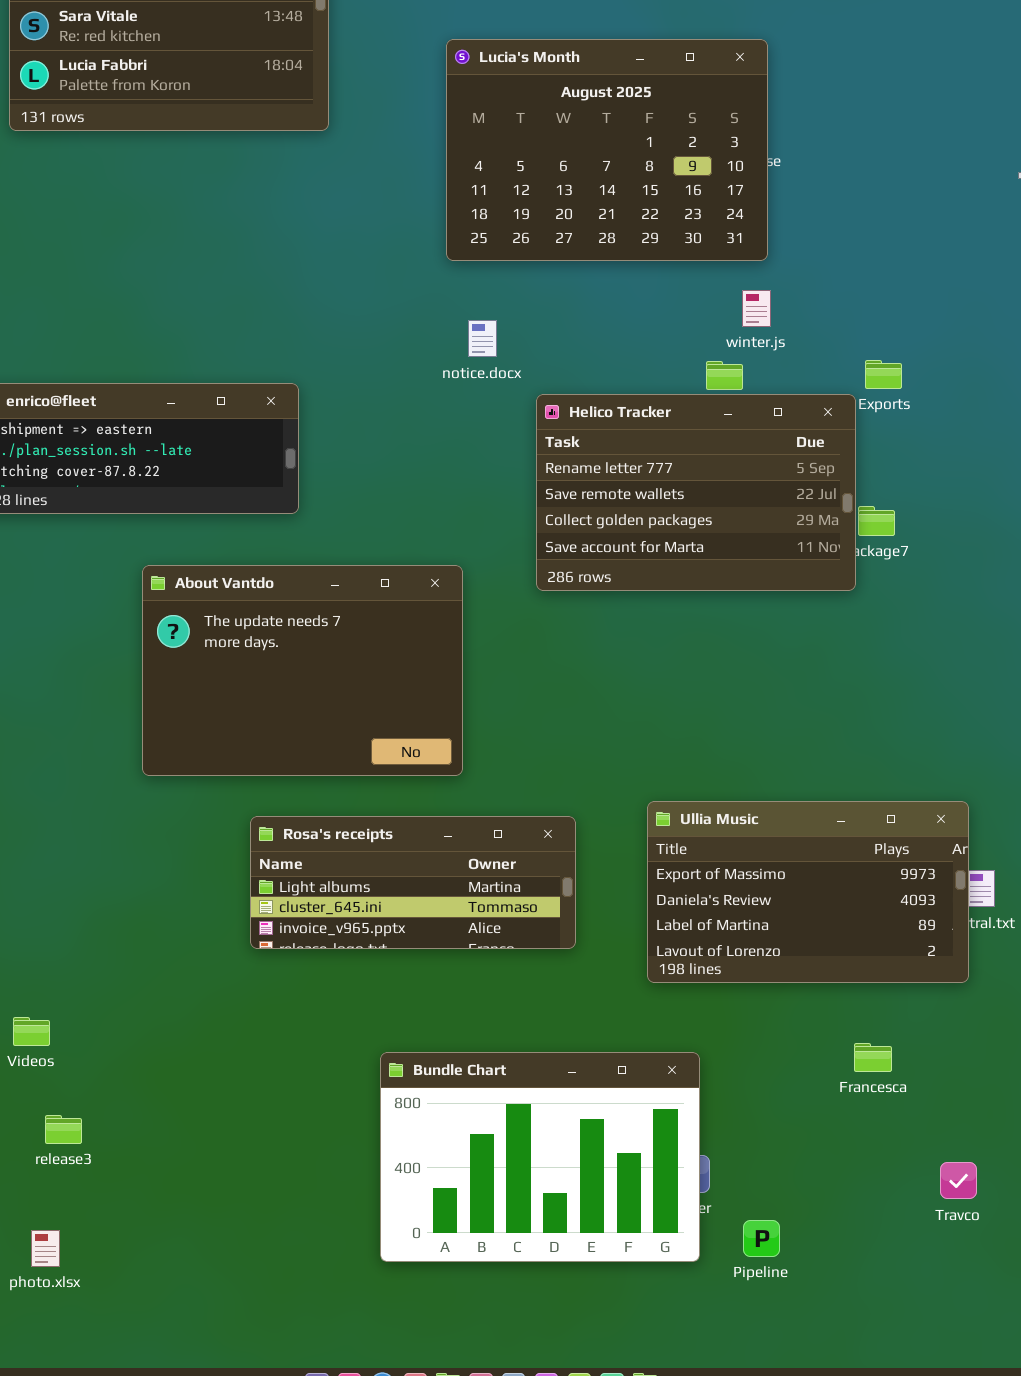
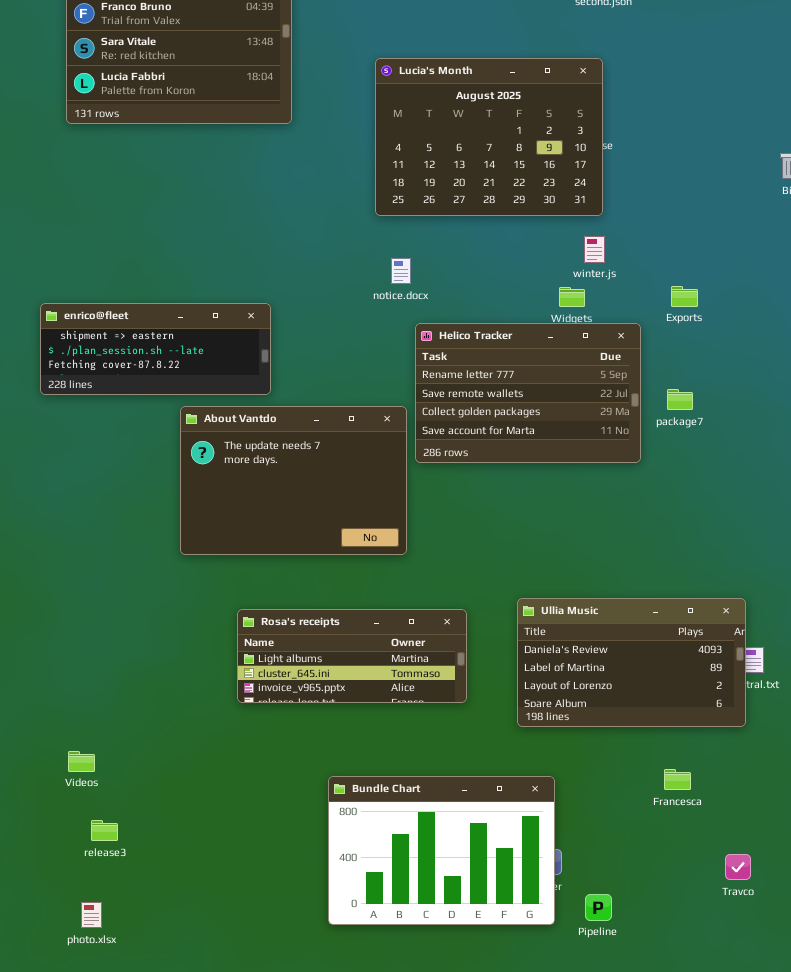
Helico Tracker: [536,394,856,591] -> [415,323,641,463], moved
About Vantdo: [142,565,463,776] -> [180,406,407,555], moved
Ullia Music: [647,801,969,983] -> [517,598,746,727], scrolled down 1 row

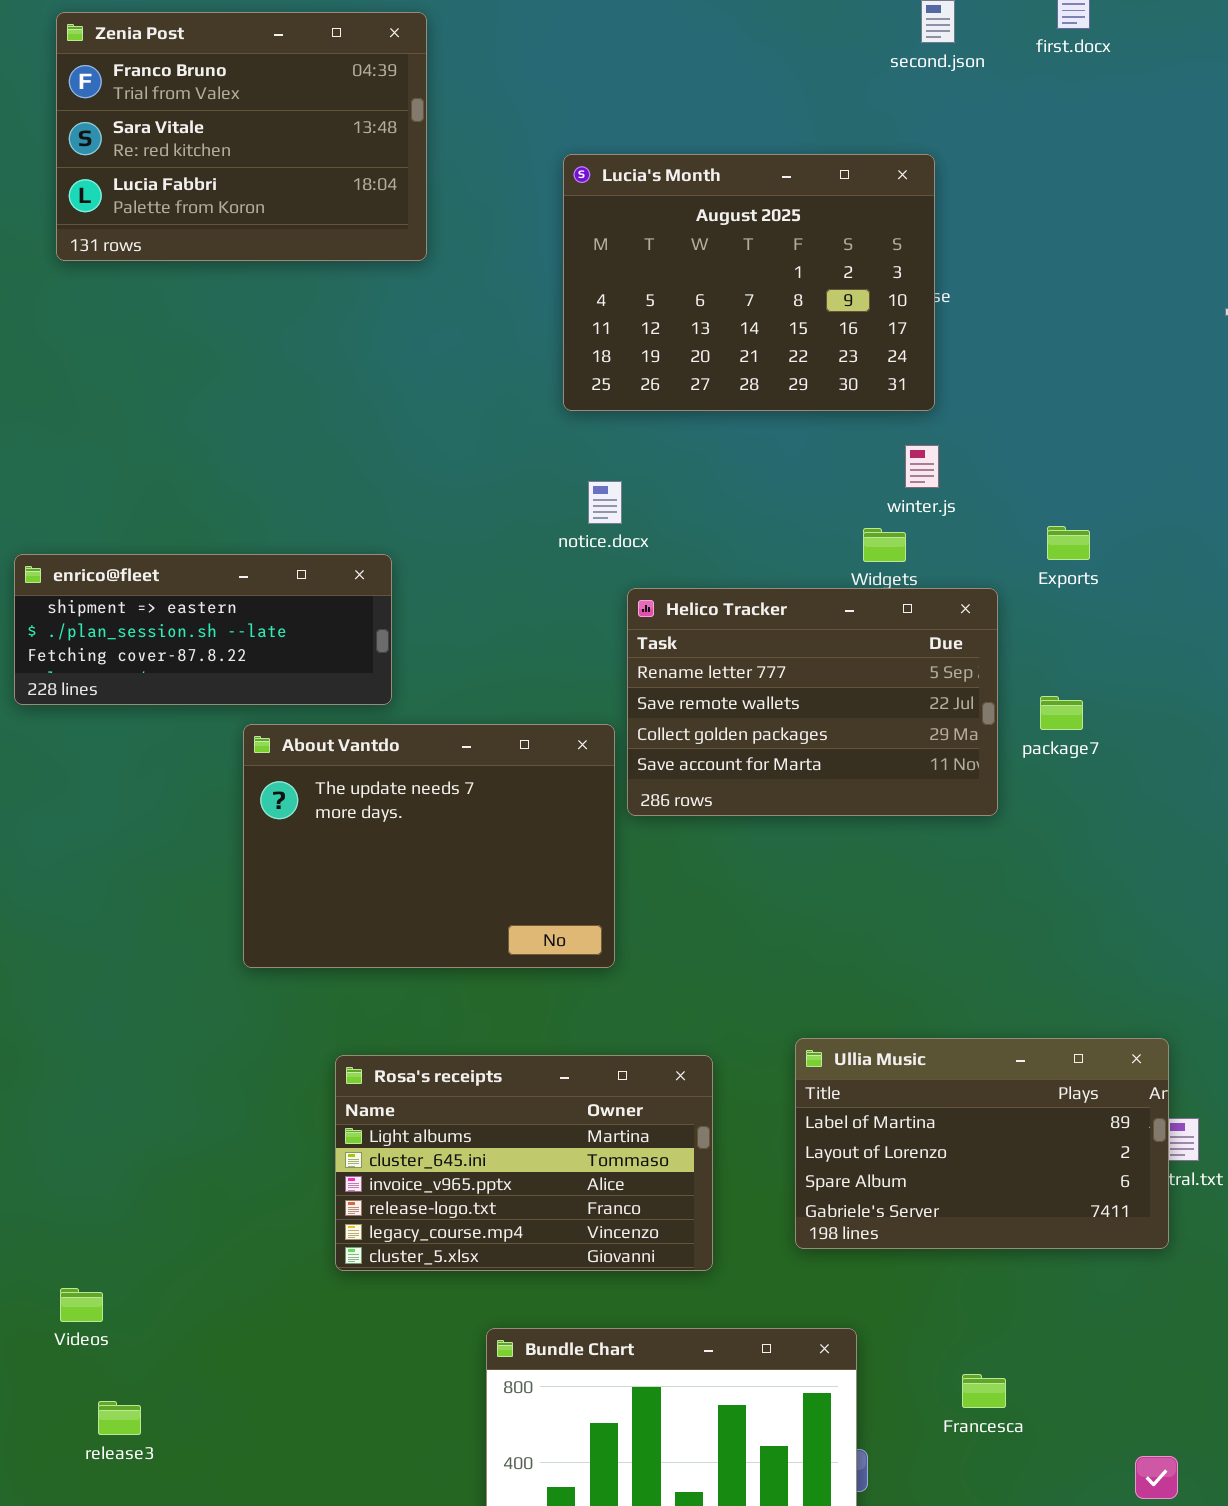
Ullia Music: [517,598,746,727] -> [795,1038,1169,1249], scrolled down 1 row
Rosa's receipts: [237,609,467,703] -> [335,1055,713,1271], resized
Francesca: [664,769,691,790] -> [962,1374,1006,1408], moved

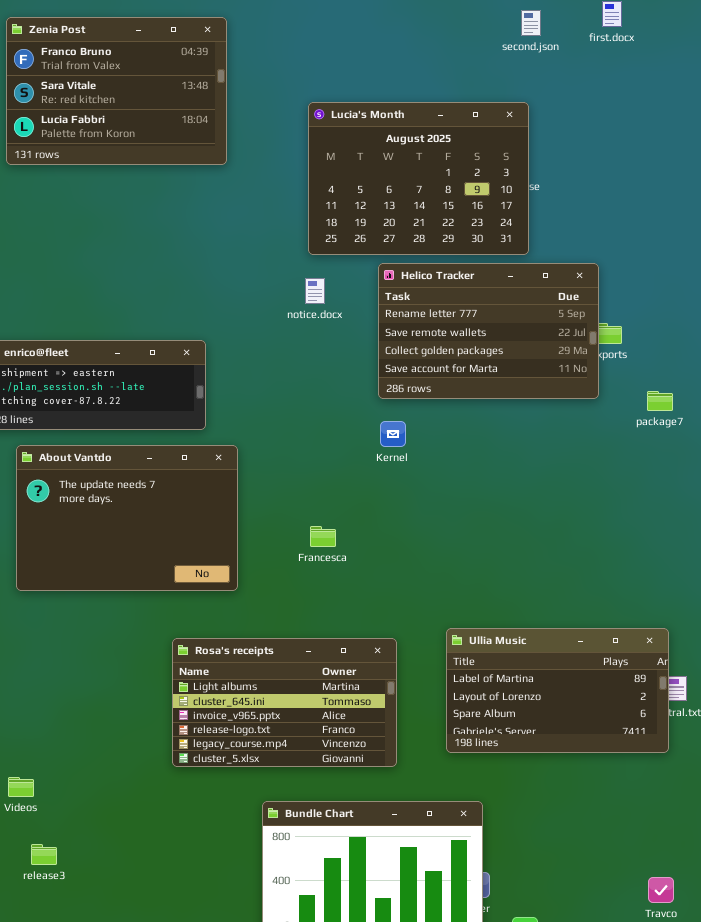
notice.docx: [588,481,622,524] -> [305,278,325,304], moved
Helico Tracker: [627,588,998,816] -> [378,263,599,399], moved
package7: [1040,696,1083,730] -> [647,391,673,411], moved
About Vantdo: [243,724,615,968] -> [16,445,238,591], moved
Francesca: [962,1374,1006,1408] -> [310,526,336,547], moved

